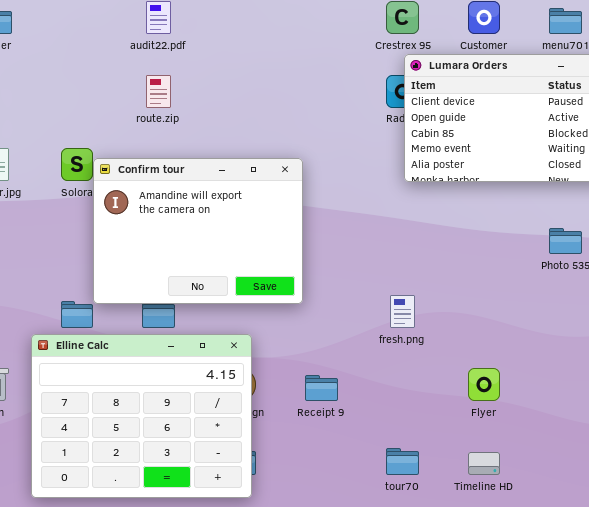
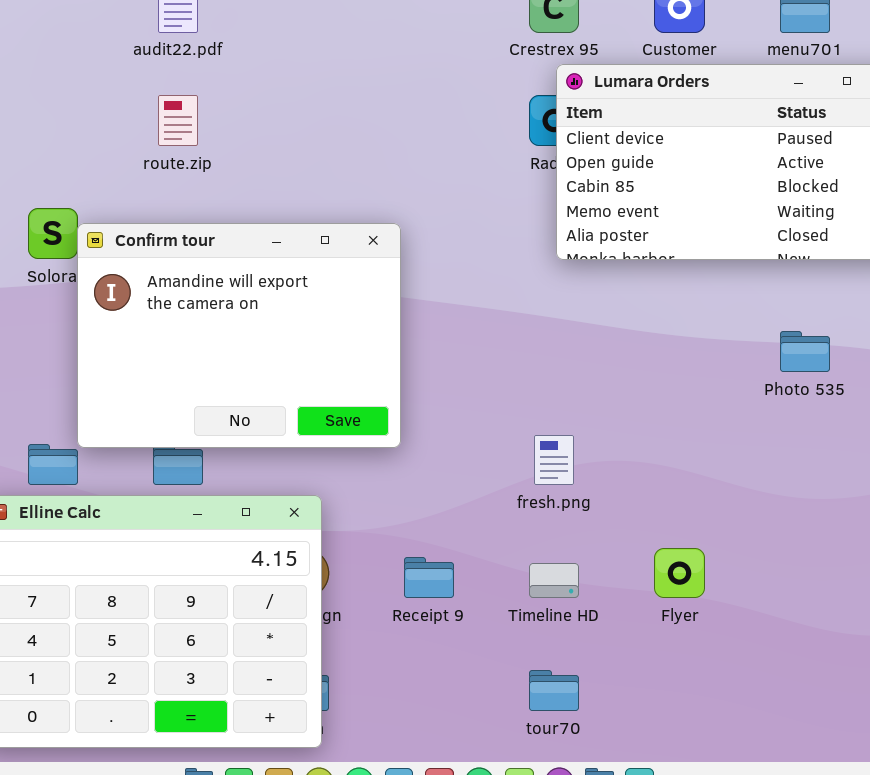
Timeline HD: [468,452,500,475] -> [529,563,579,598], moved

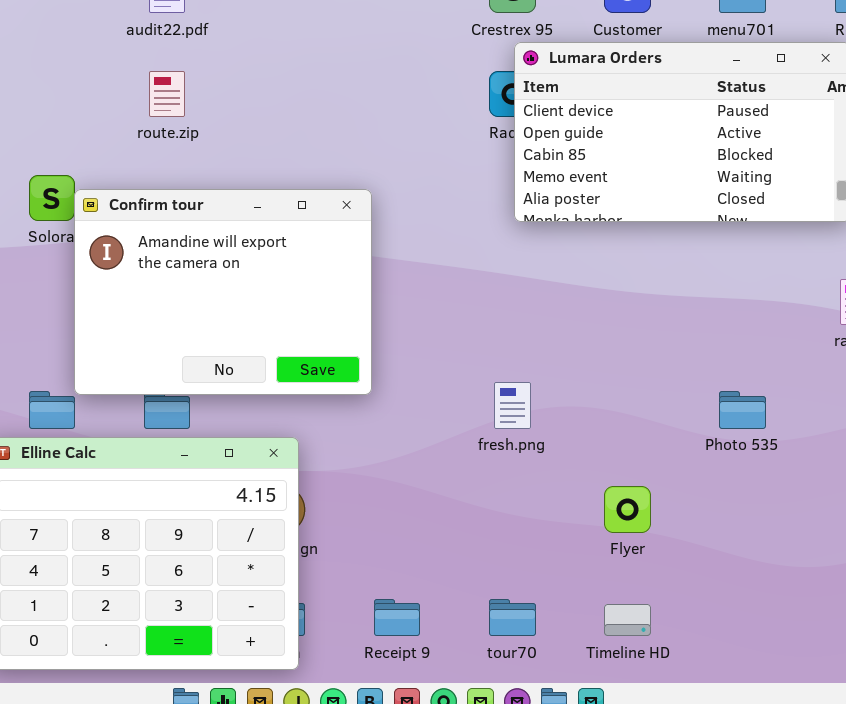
Photo 535: [780,331,830,372] -> [719,391,766,429], moved
Receipt 9: [404,557,454,598] -> [374,599,420,636], moved
Timeline HD: [529,563,579,598] -> [604,604,651,636], moved

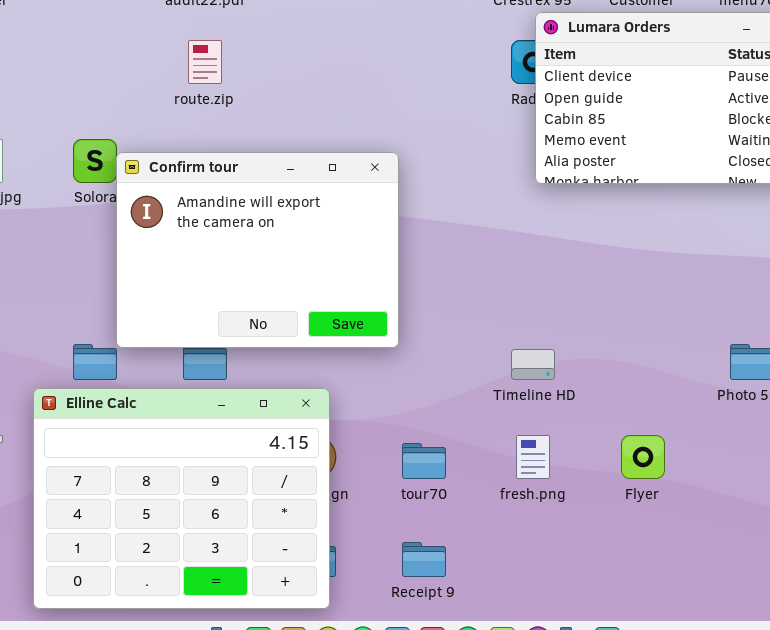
fresh.png: [494,382,531,429] -> [516,435,550,479], moved
tour70: [489,599,536,636] -> [402,443,446,479], moved
Timeline HD: [604,604,651,636] -> [511,349,555,380], moved

